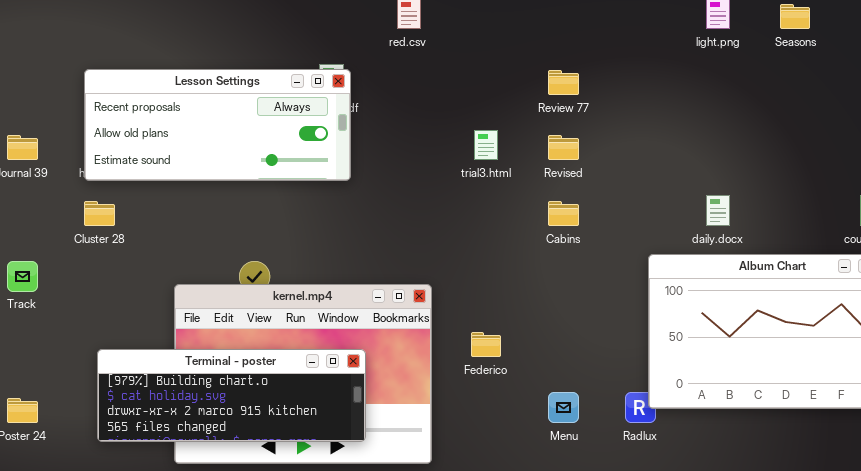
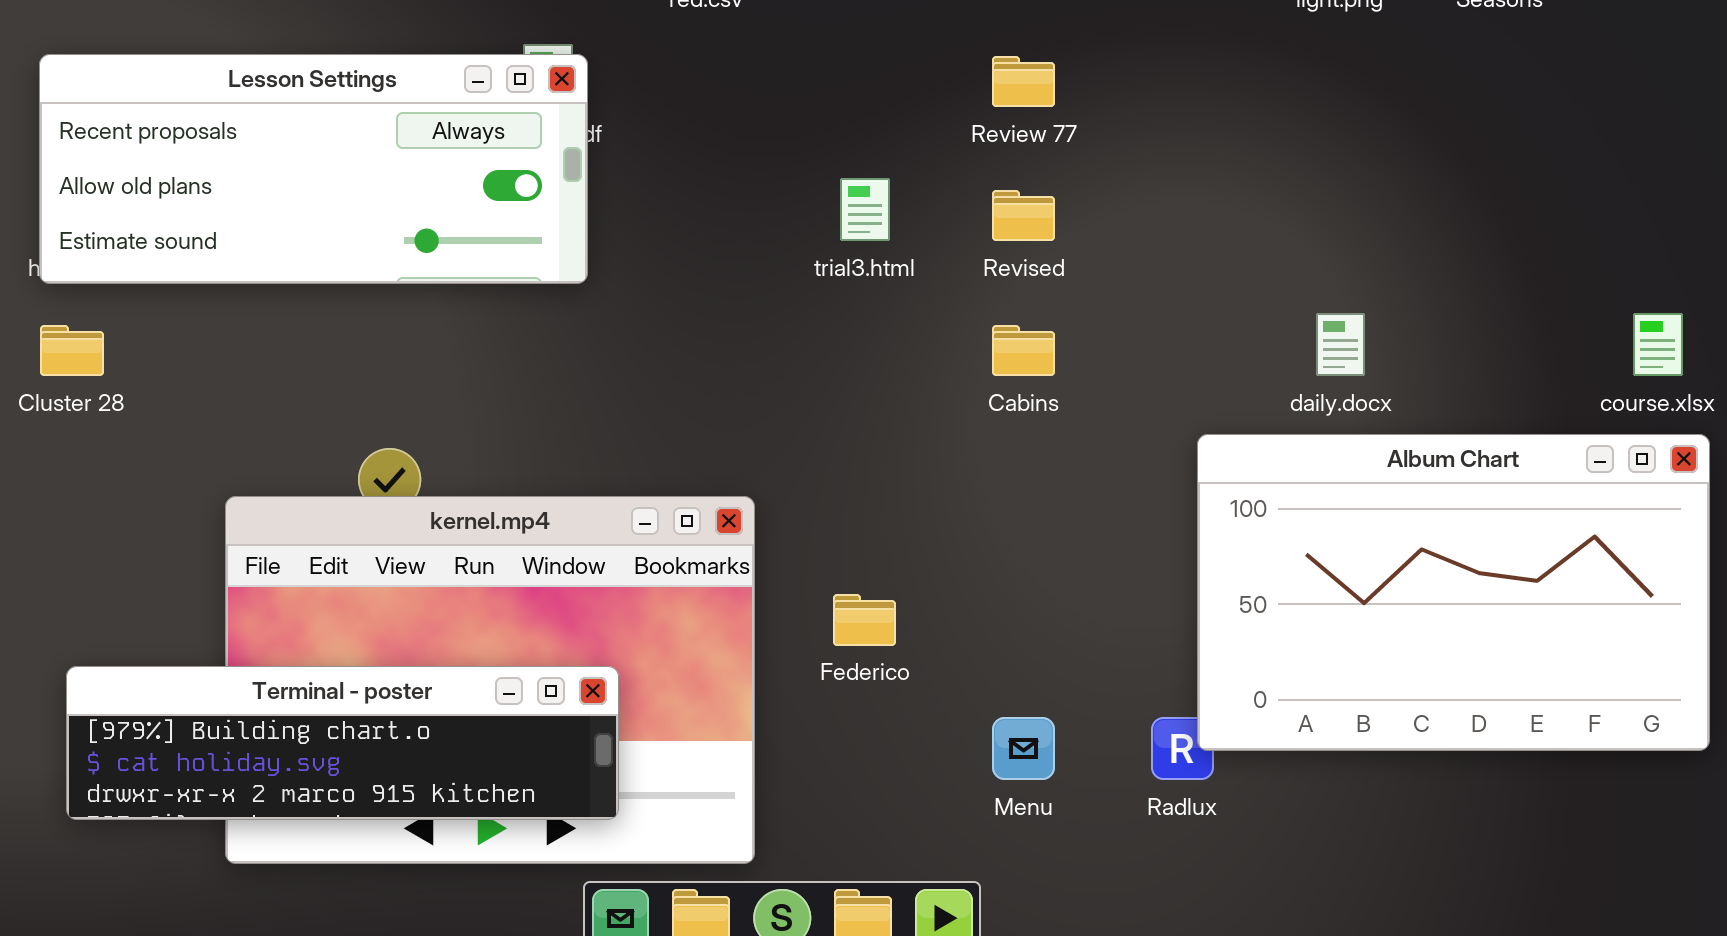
Terminal - poster: [97,349,366,442] -> [66,666,619,820], resized

